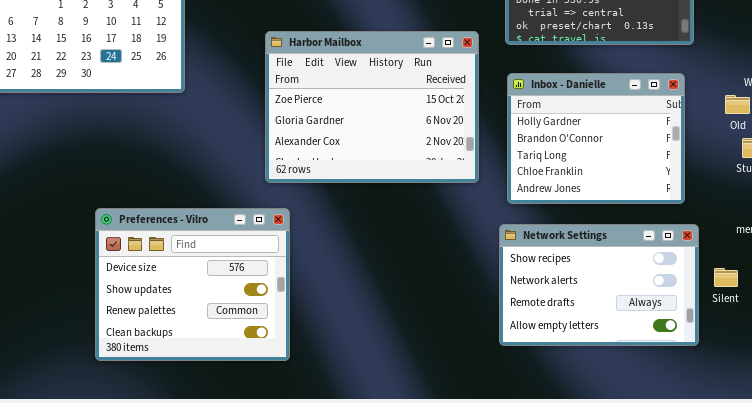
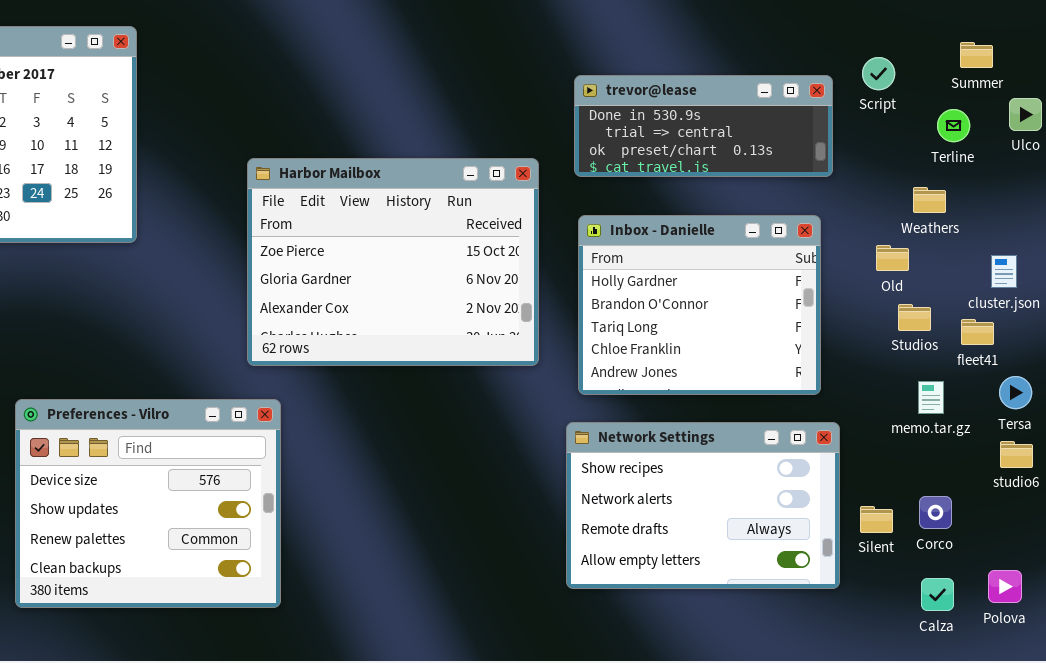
Silent: [714,268,738,287] -> [860,506,893,533], moved

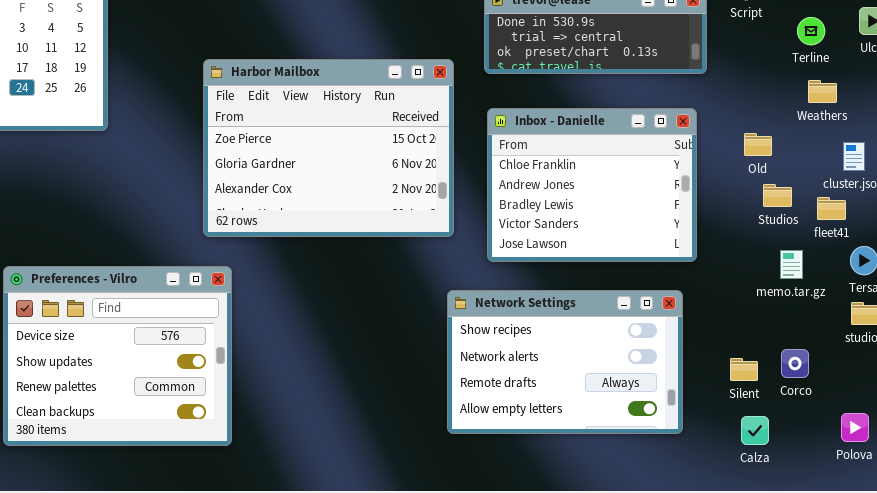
Weathers: [913,187,946,213] -> [808,80,837,103], moved
Inbox - Danielle: [578,215,821,395] -> [487,108,697,262], scrolled down 3 rows
Network Settings: [566,422,840,589] -> [447,290,683,434], moved
Calza: [921,578,954,611] -> [741,416,769,445], moved

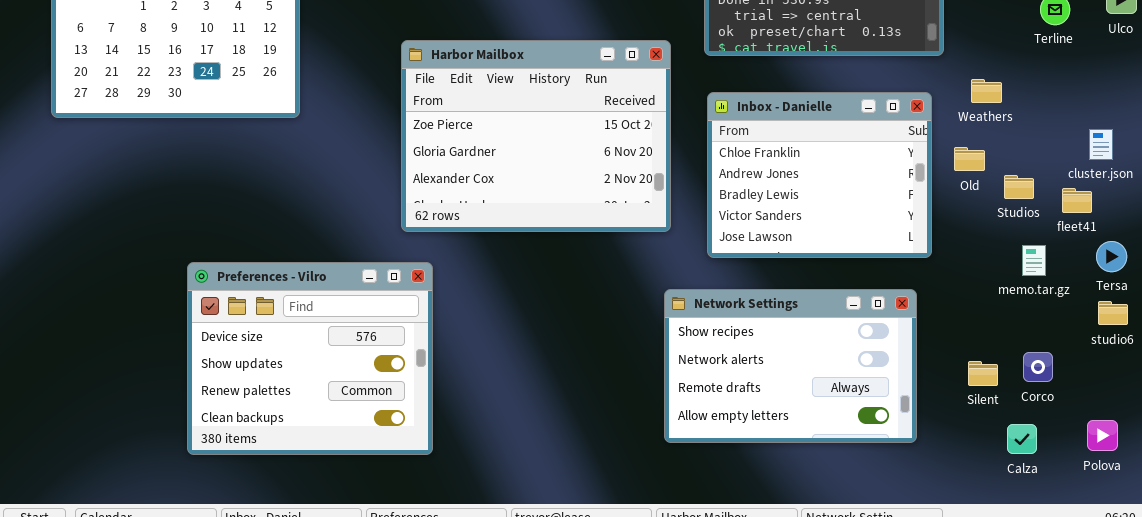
Weathers: [808,80,837,103] -> [971,79,1002,103], moved
Old: [744,133,772,156] -> [954,147,985,171], moved
Calza: [741,416,769,445] -> [1007,424,1037,454], moved

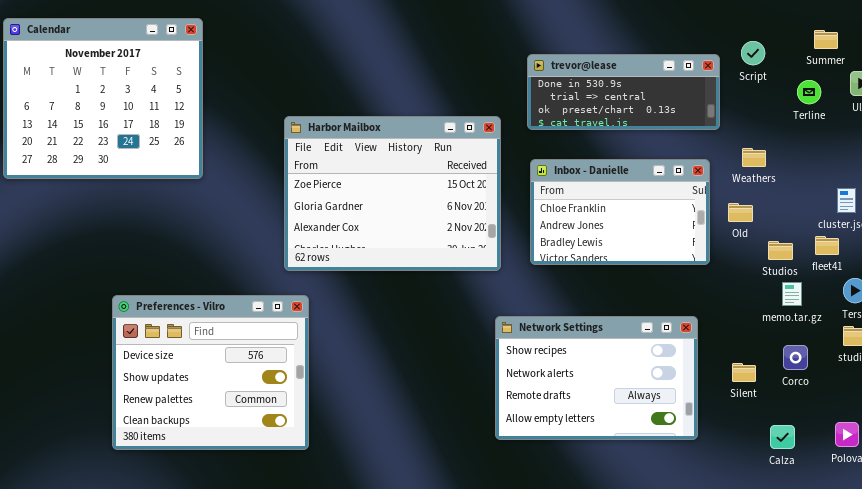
Inbox - Danielle: [707,92,932,258] -> [530,159,710,265], resized
Studios: [1004,175,1034,199] -> [768,241,793,260], moved
Corco: [1023,352,1053,382] -> [783,345,808,370], moved
Silent: [968,361,998,386] -> [732,363,756,382], moved

